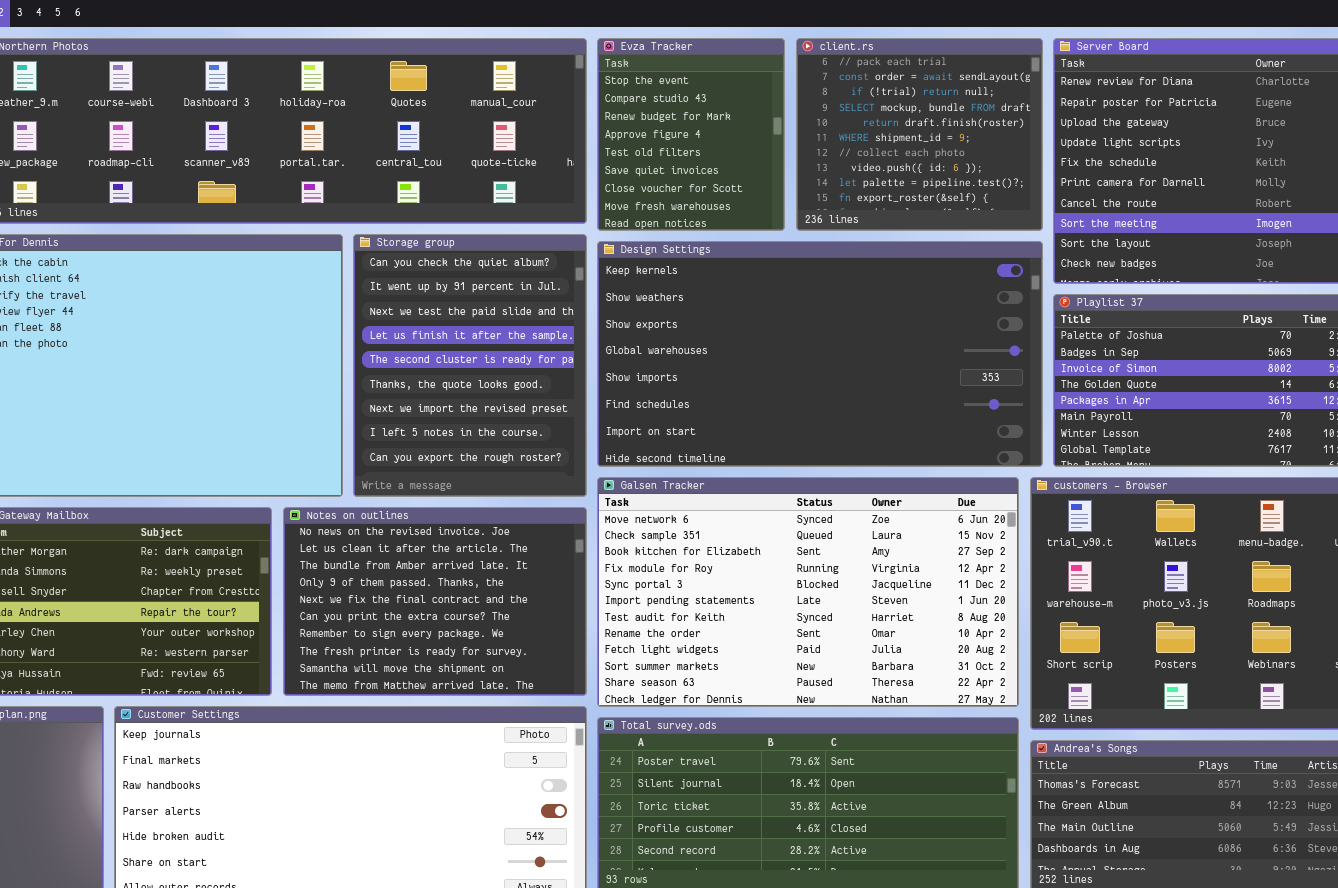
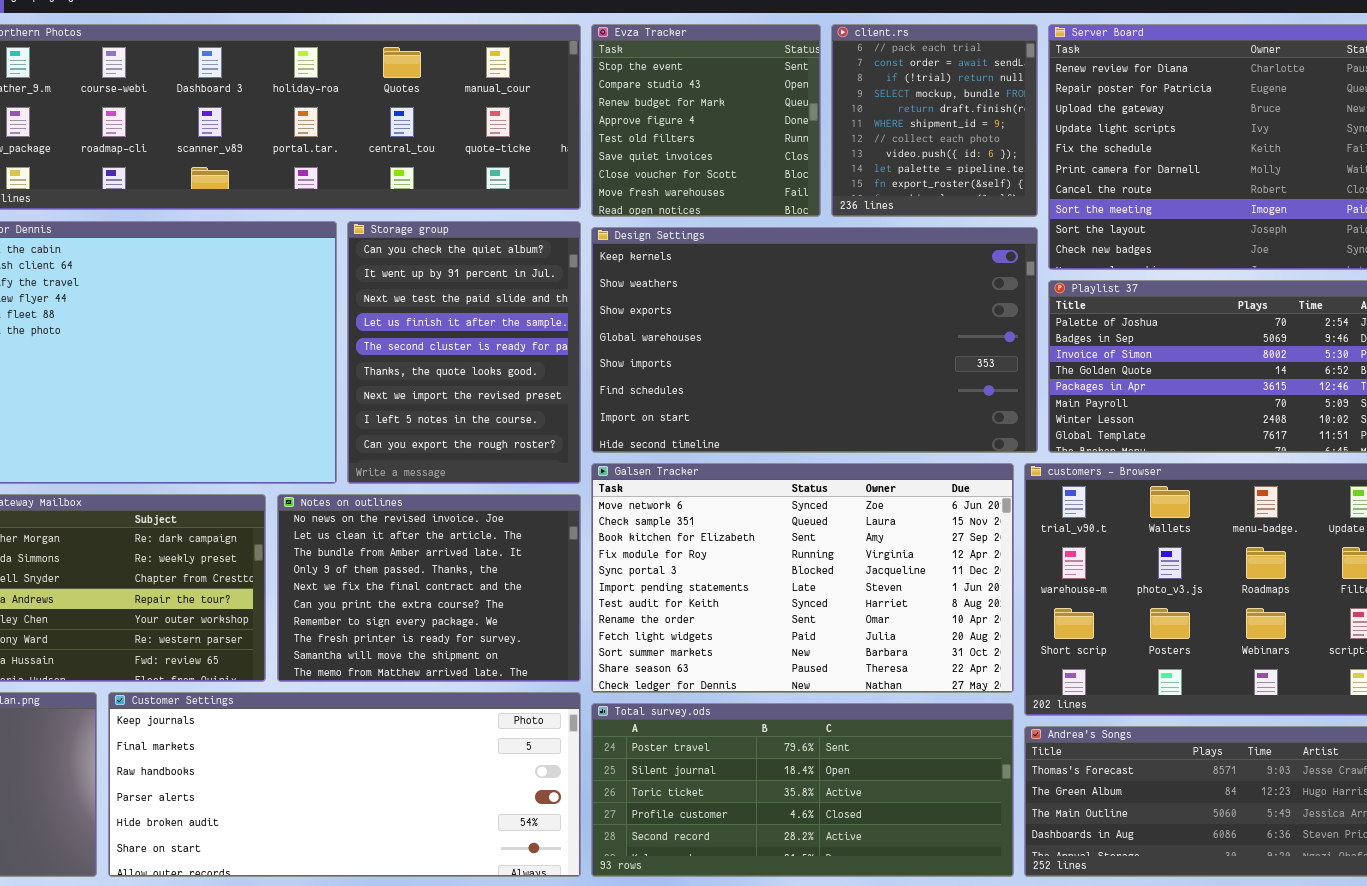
Evza Tracker: [597,38,785,231] -> [591,24,821,217], resized
client.rs: [796,38,1043,231] -> [831,24,1038,217], resized

